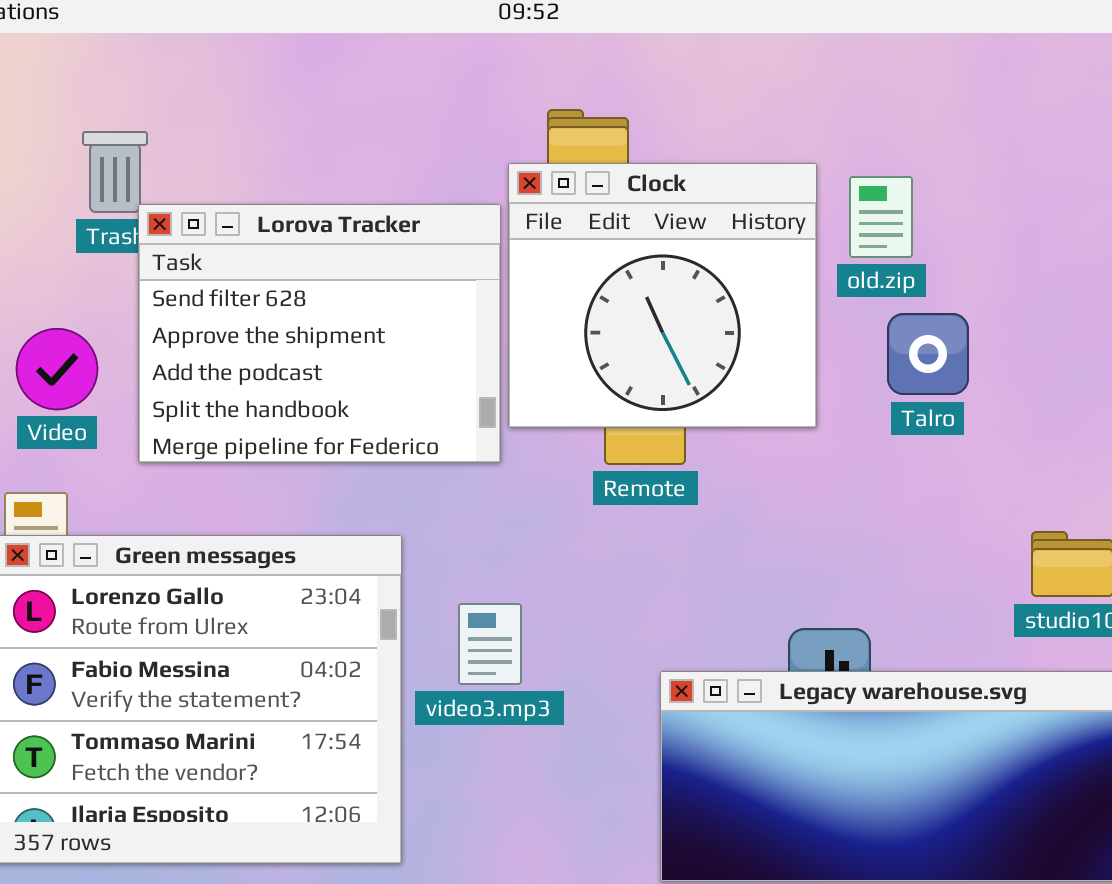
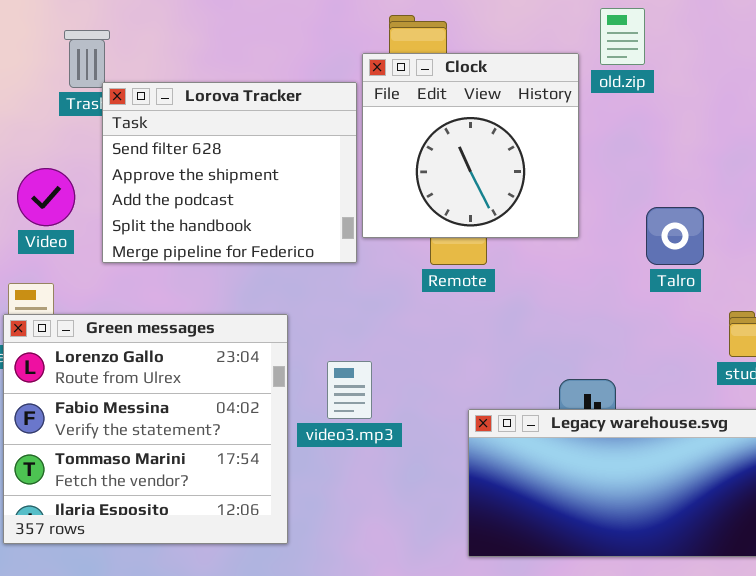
old.zip: [849,176,913,258] -> [600,8,645,65], moved
Talro: [887,313,969,395] -> [646,207,704,265], moved

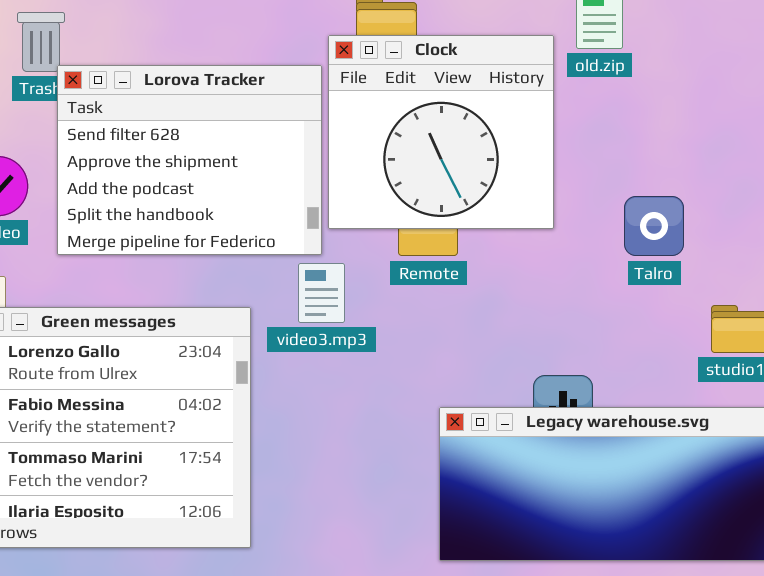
video3.mp3: [327,361,372,419] -> [298,263,345,323], moved

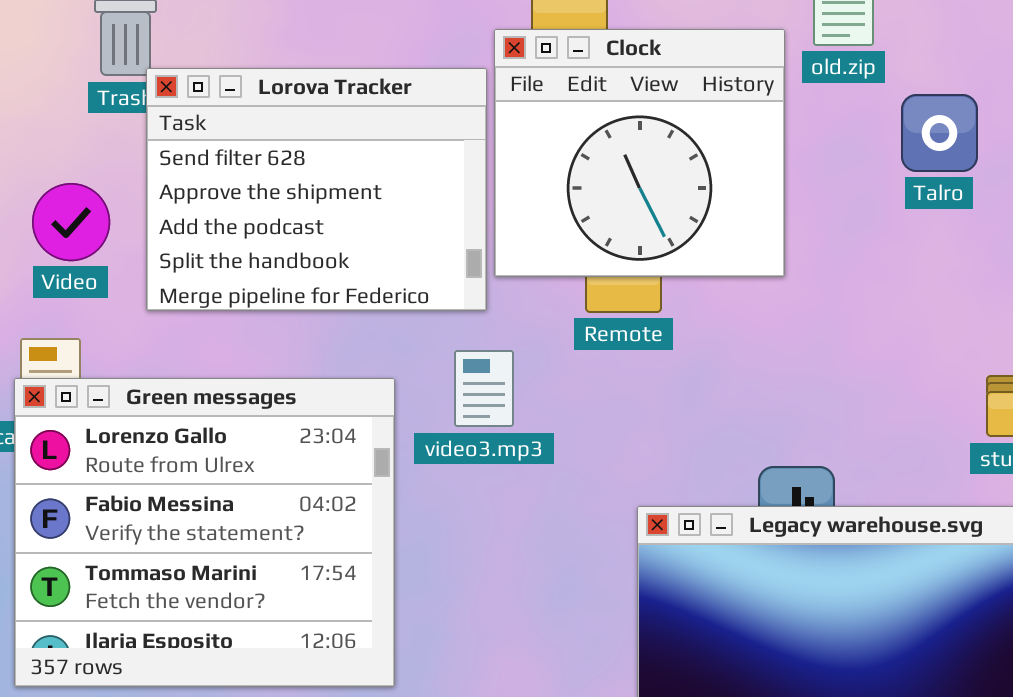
Talro: [624,196,684,256] -> [901,94,978,172], moved
video3.mp3: [298,263,345,323] -> [454,350,514,427], moved

